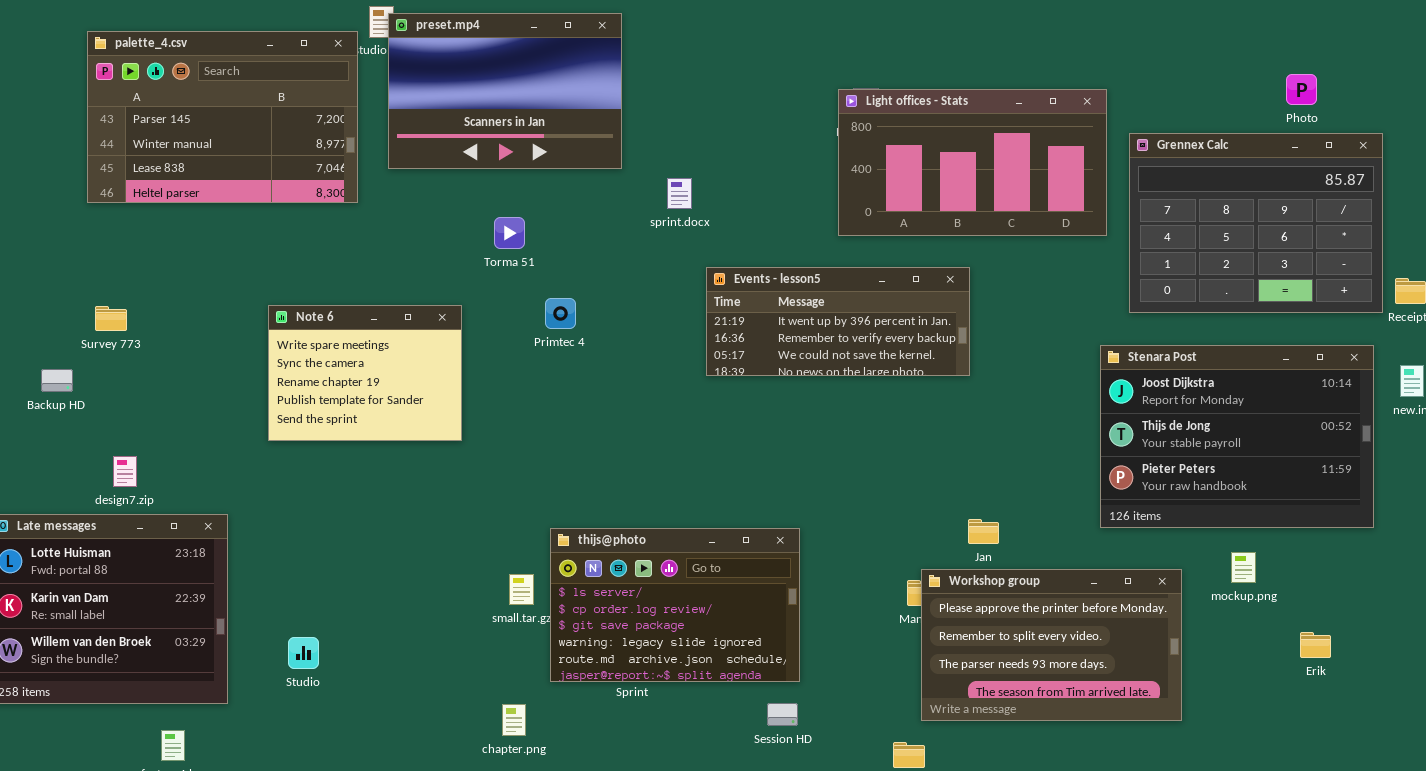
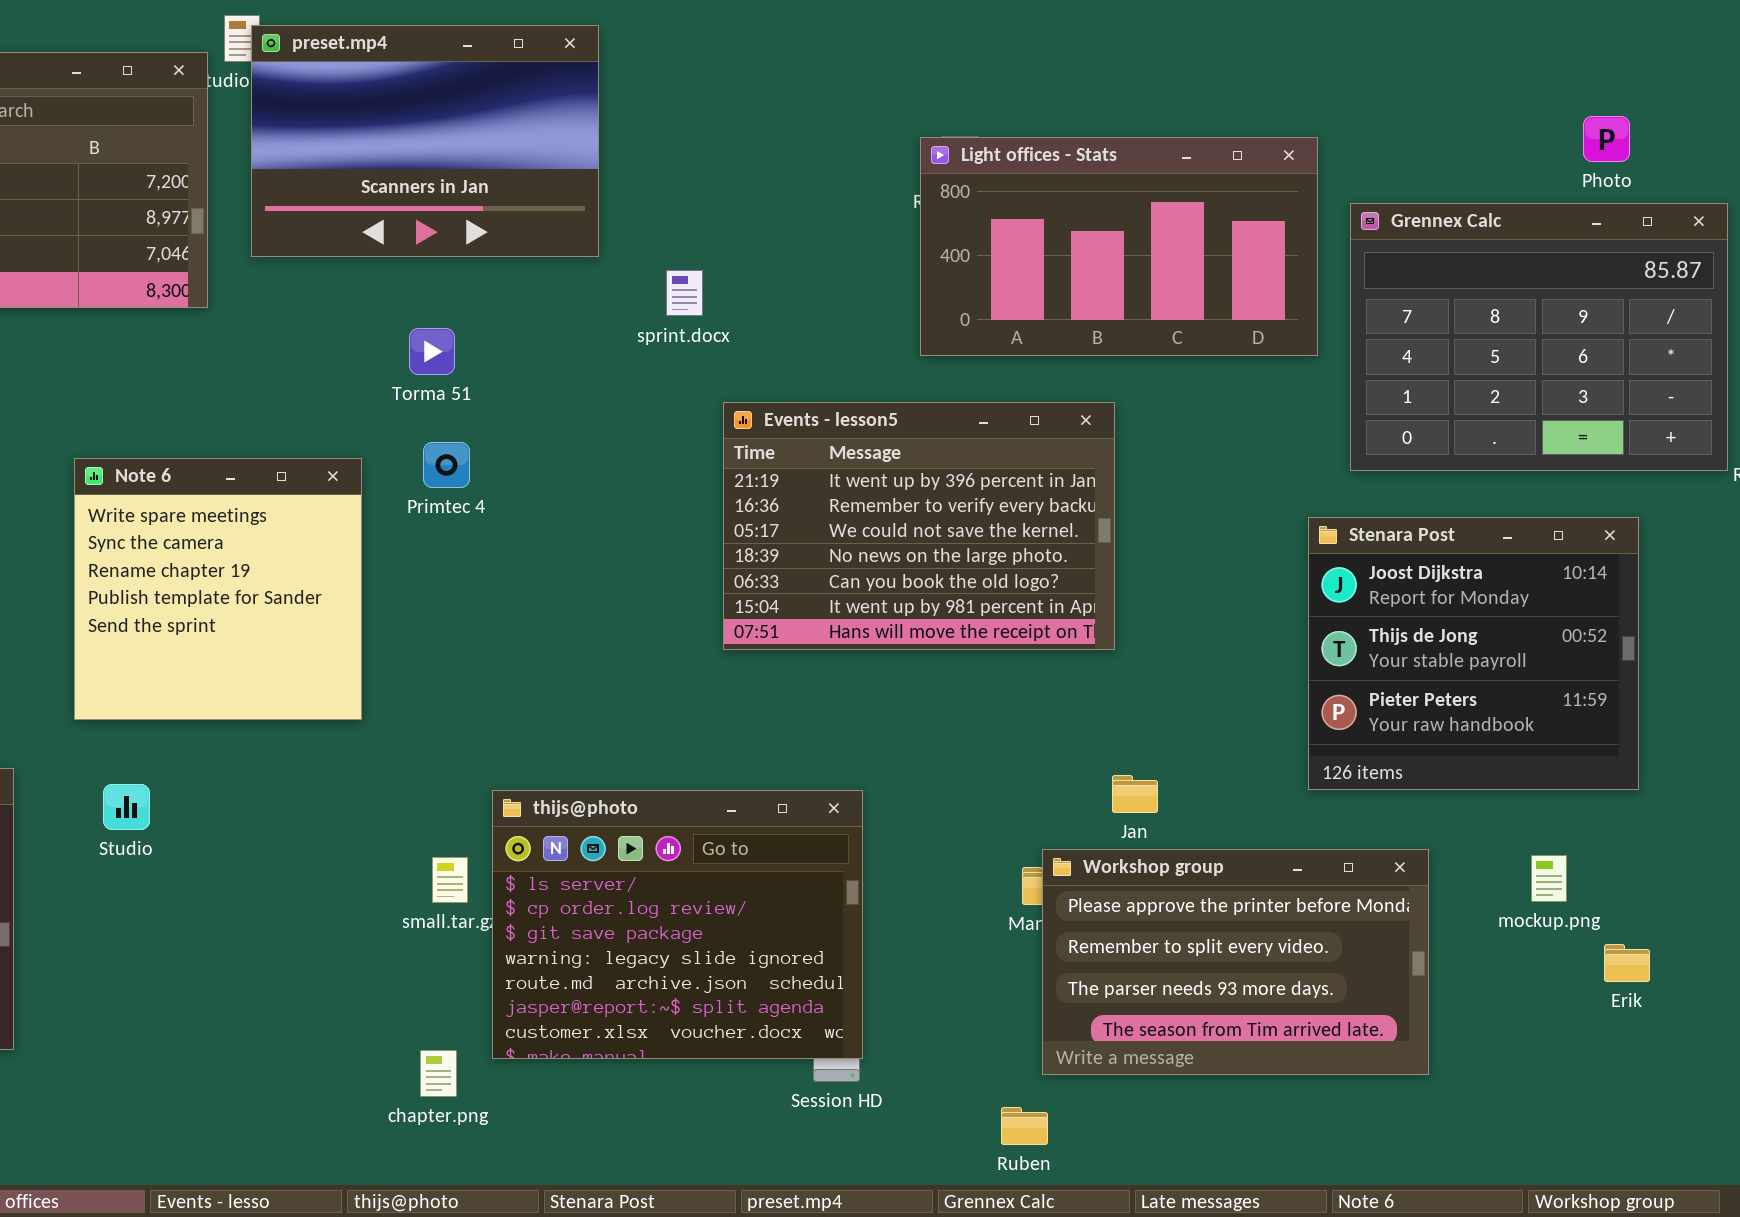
Events - lesson5: [706,267,970,376] -> [723,402,1115,650], resized
Primtec 4: [545,298,576,329] -> [423,442,470,488], moved
Note 6: [268,305,462,441] -> [74,458,362,720], resized
Stenara Post: [1100,345,1374,528] -> [1308,517,1639,790], resized
thijs@photo: [550,528,800,682] -> [492,790,863,1059], resized
mockup.png: [1231,552,1256,583] -> [1531,855,1567,902], moved
Studio: [288,637,319,669] -> [103,784,150,830], moved

